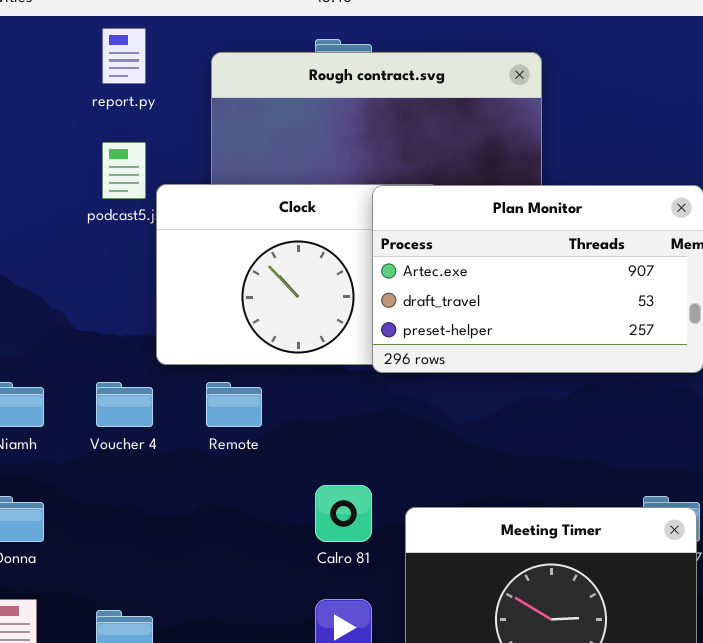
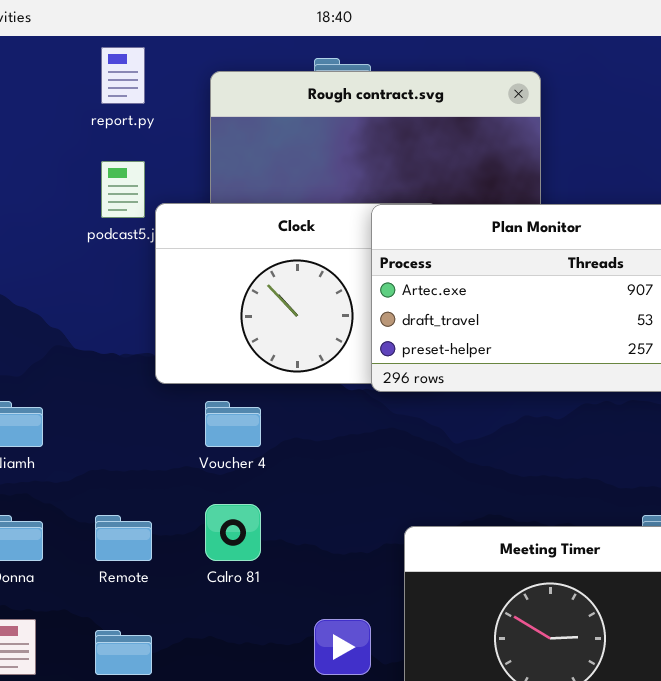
Voucher 4: [96,382,153,427] -> [205,401,261,447], moved
Remote: [206,382,262,427] -> [95,515,152,561], moved
Calro 81: [315,485,372,542] -> [205,504,261,561], moved

